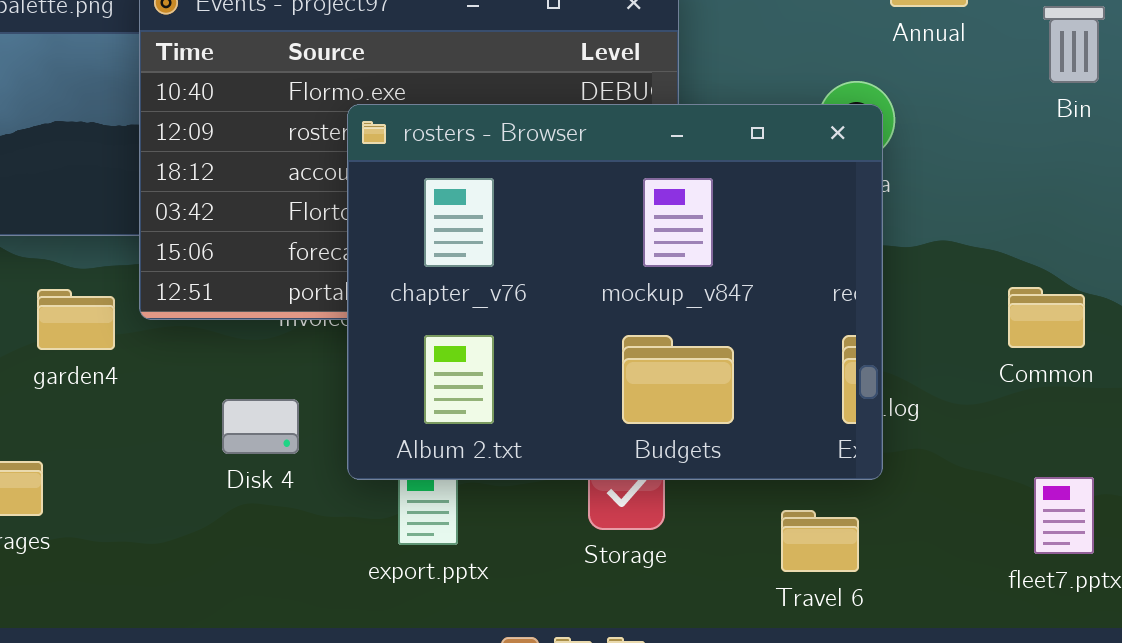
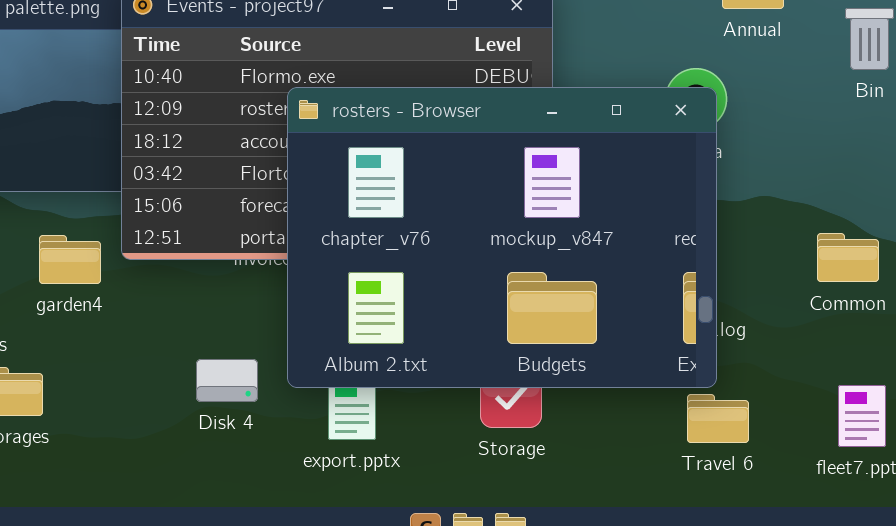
Disk 4: [222,399,299,454] -> [196,359,258,402], moved
Travel 6: [781,510,859,572] -> [687,394,749,443], moved

